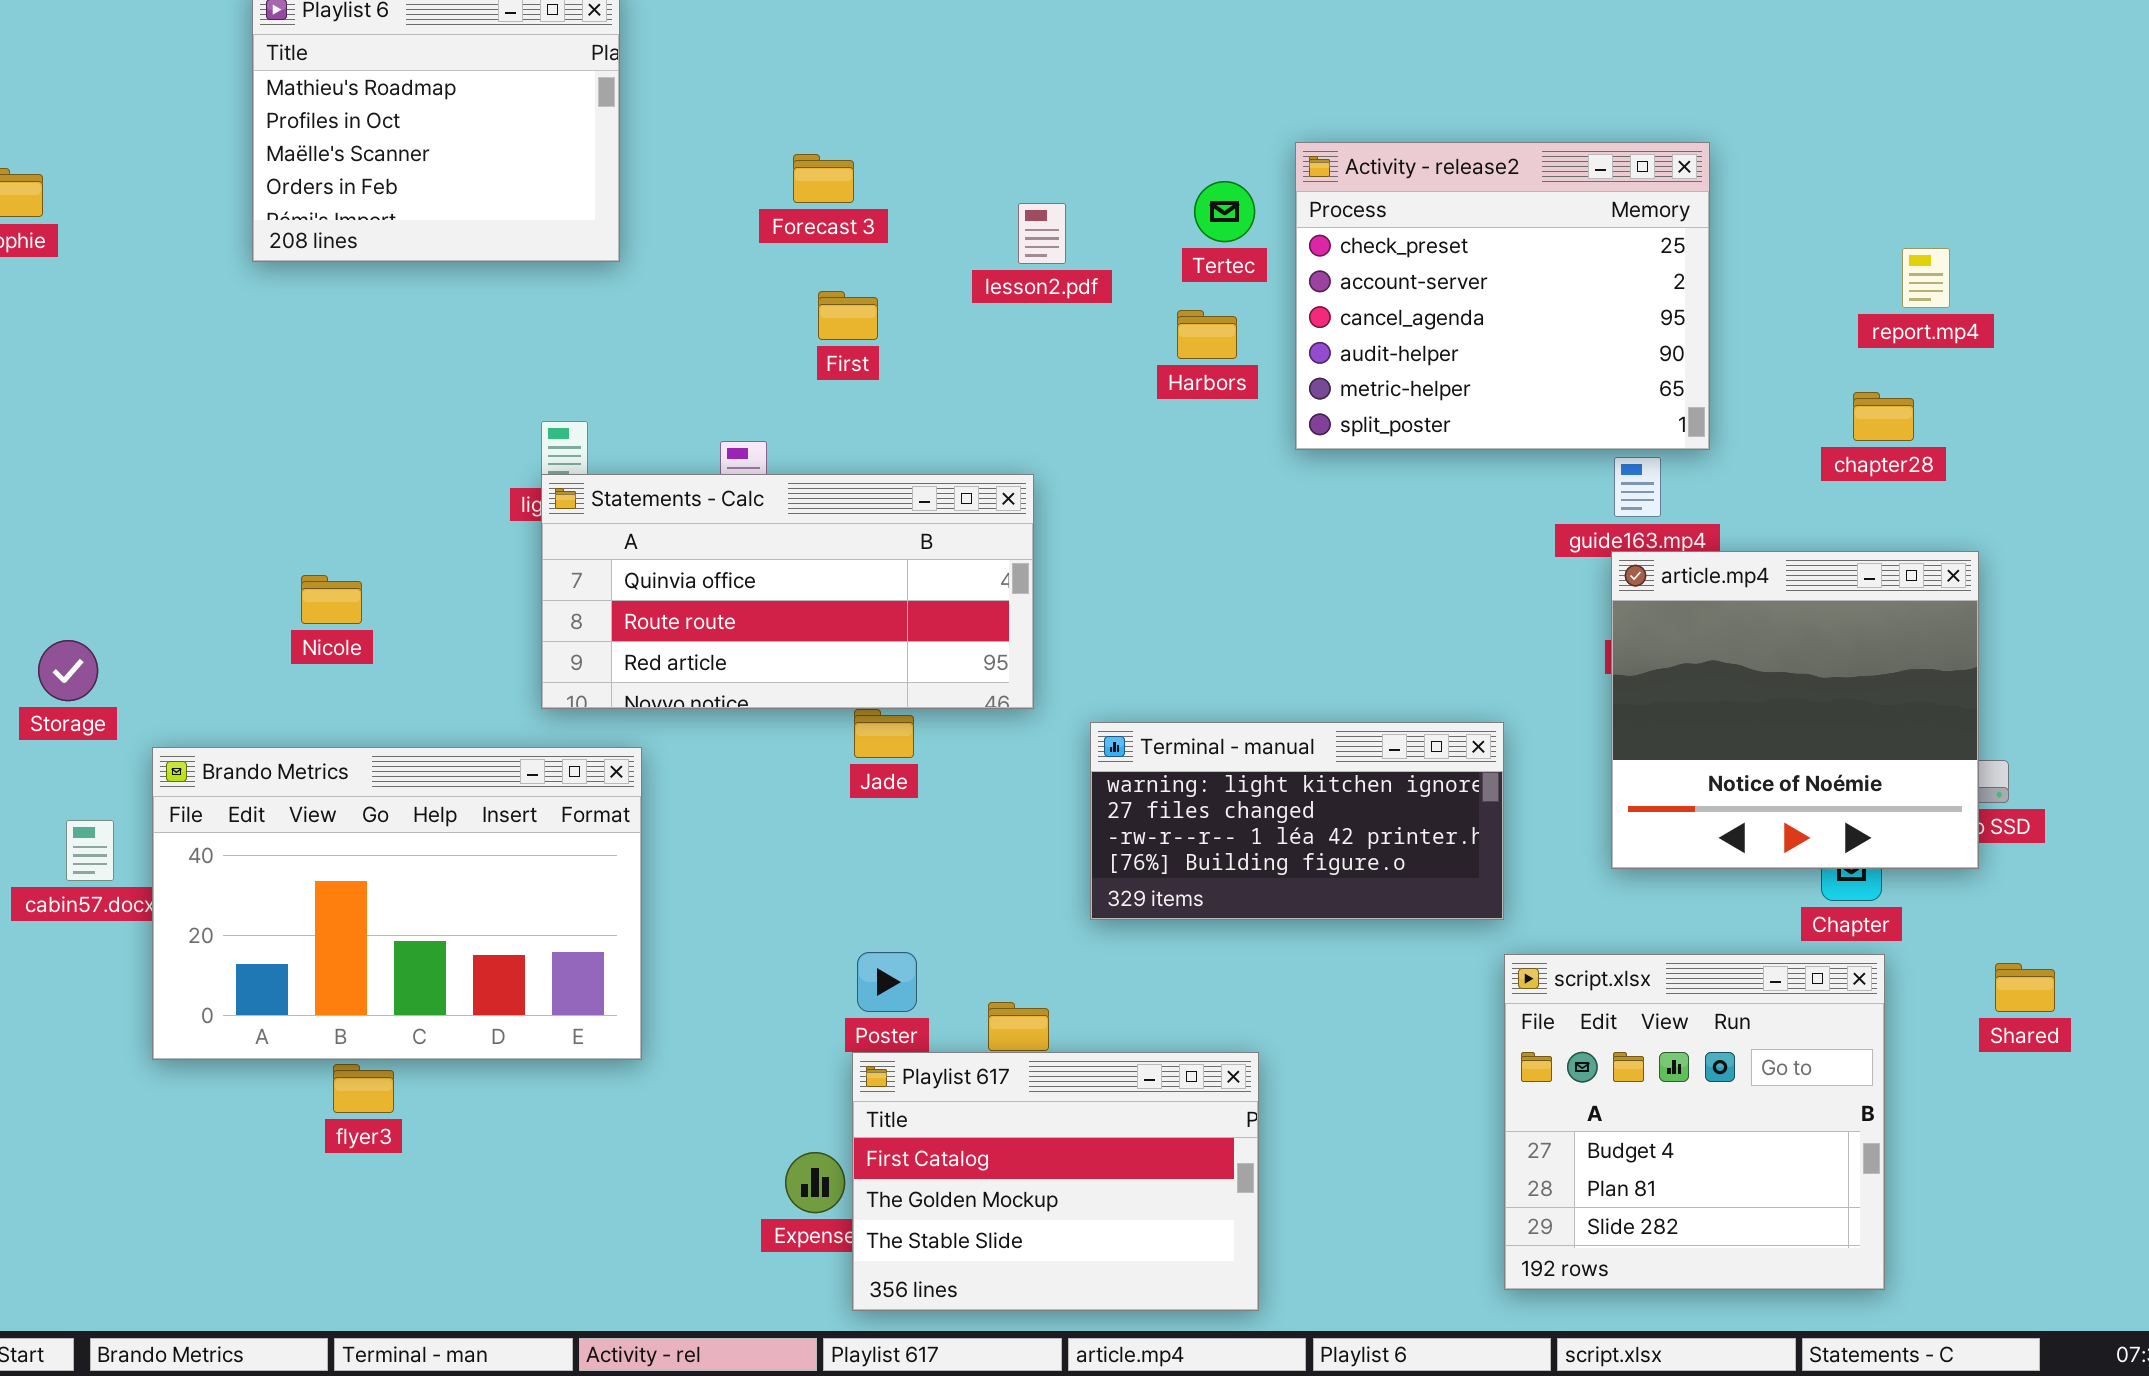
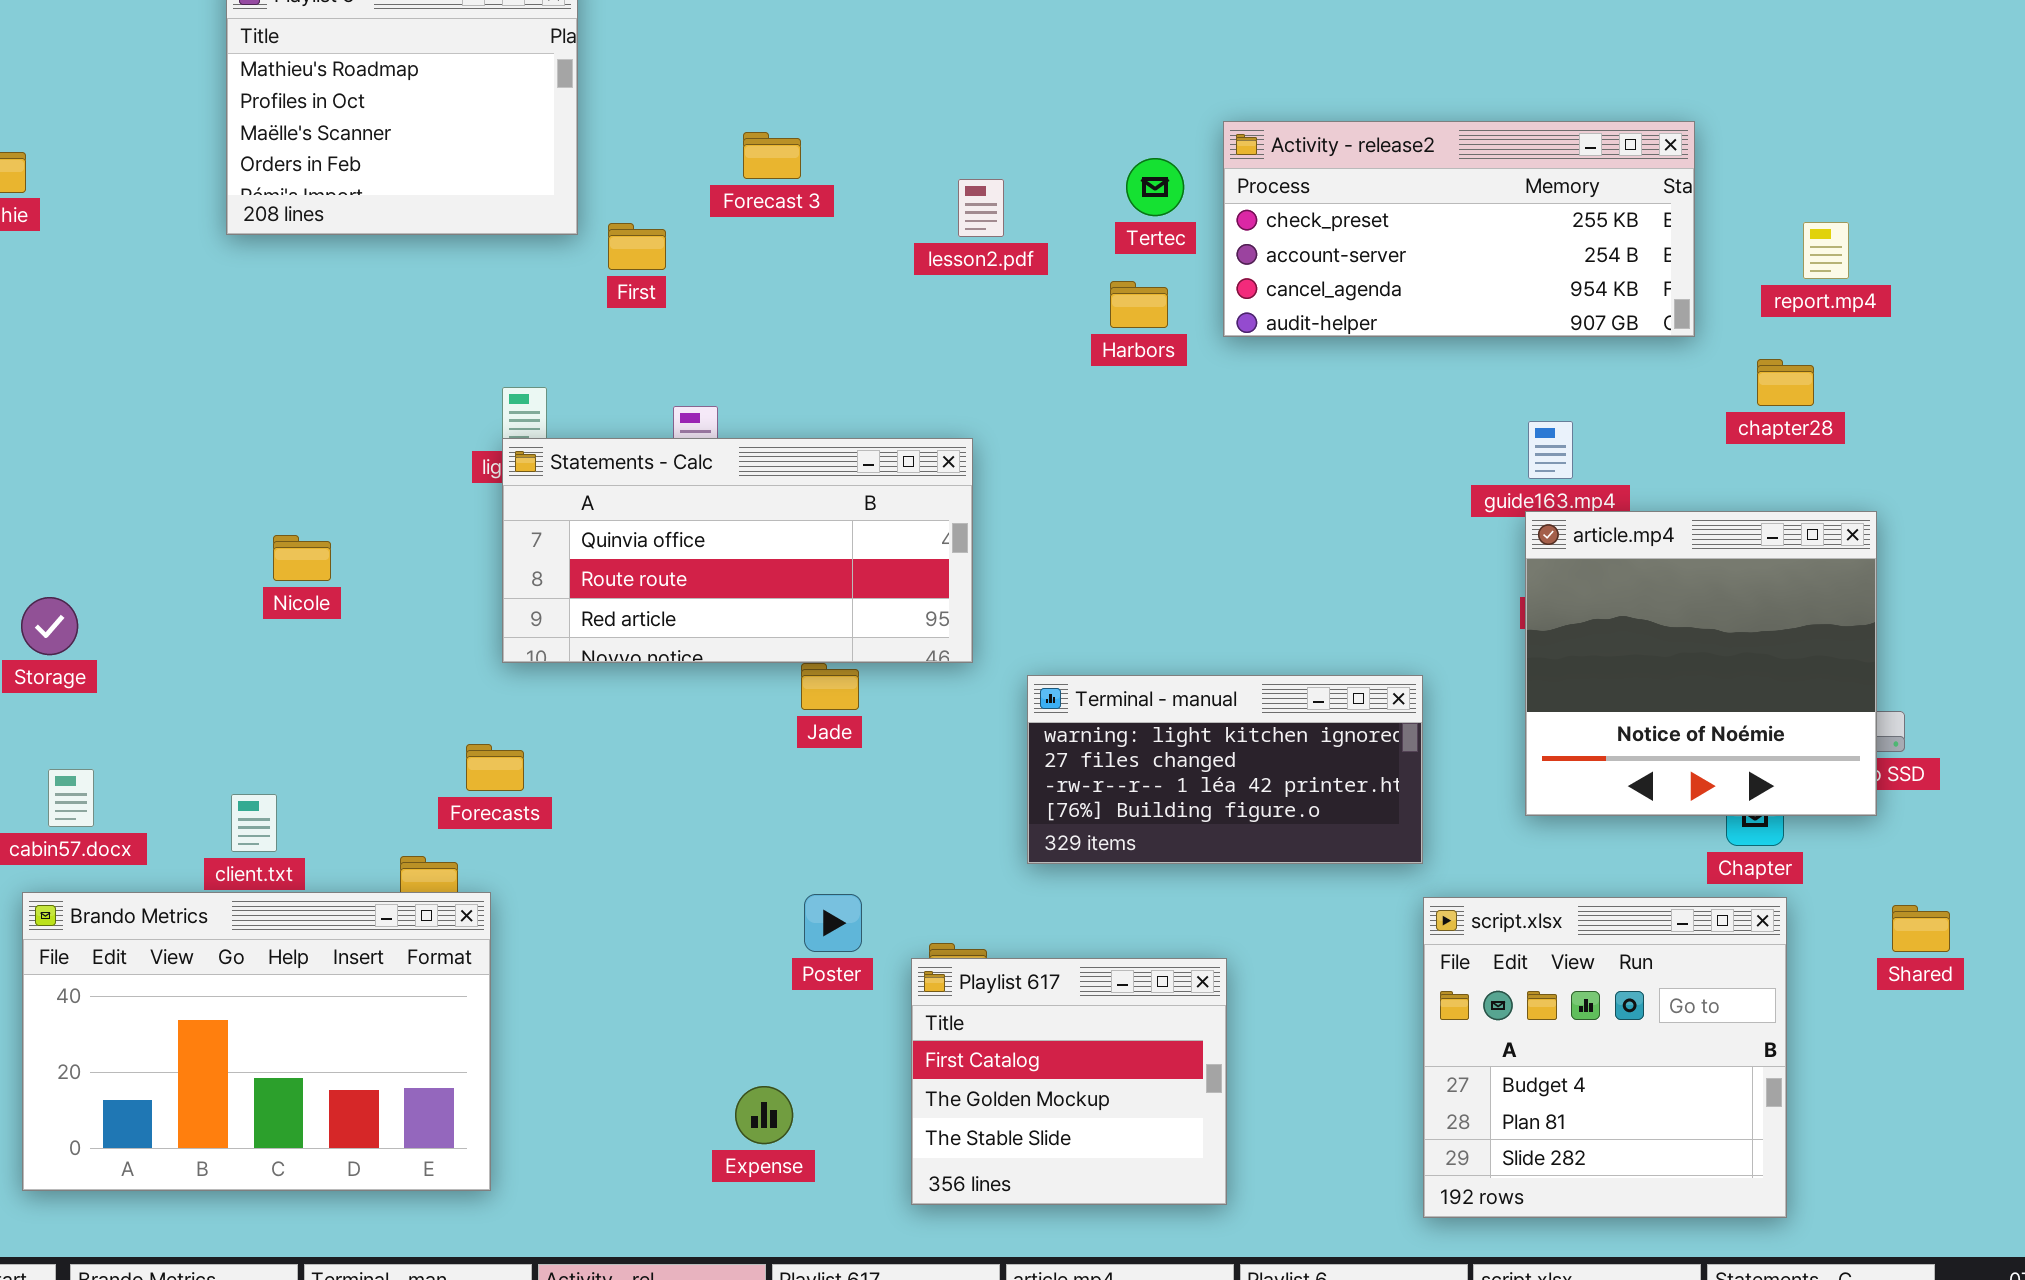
Activity - release2: [1295,142,1710,450] -> [1223,121,1695,337], resized
First: [818,291,878,340] -> [608,223,666,270], moved
Brando Metrics: [152,747,642,1060] -> [22,892,491,1191], moved
Playlist 617: [852,1052,1259,1311] -> [911,958,1227,1205], moved, resized

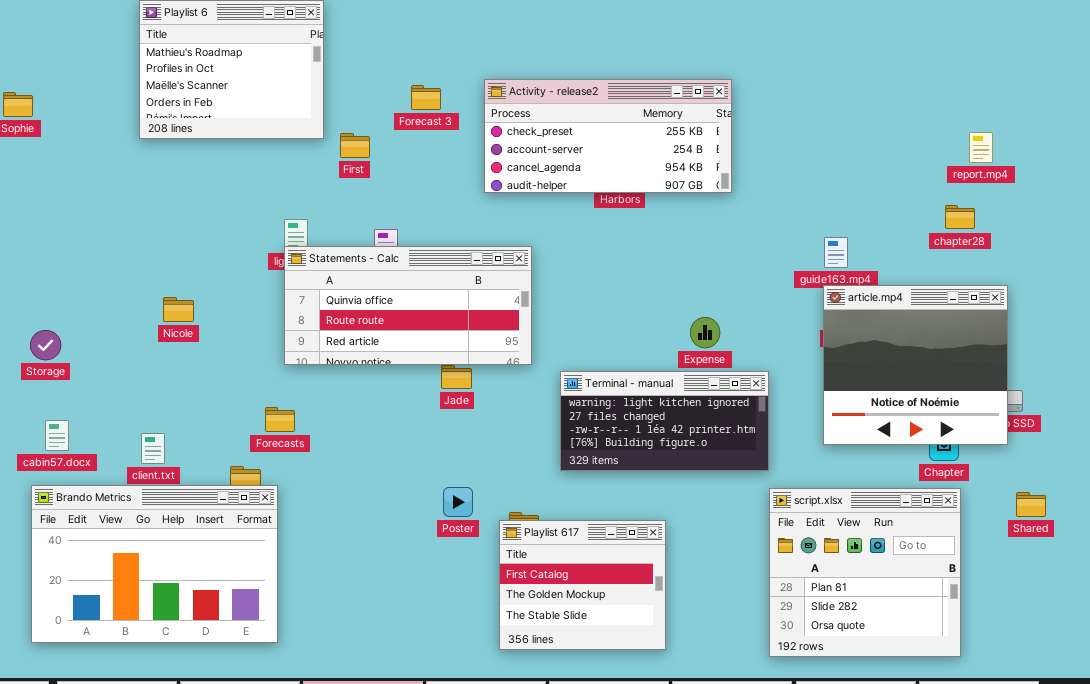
Activity - release2: [1223,121,1695,337] -> [484,79,732,193], moved
script.xlsx: [1423,897,1787,1218] -> [769,488,961,657], scrolled down 1 row
Expense: [735,1086,793,1144] -> [690,317,720,348], moved

